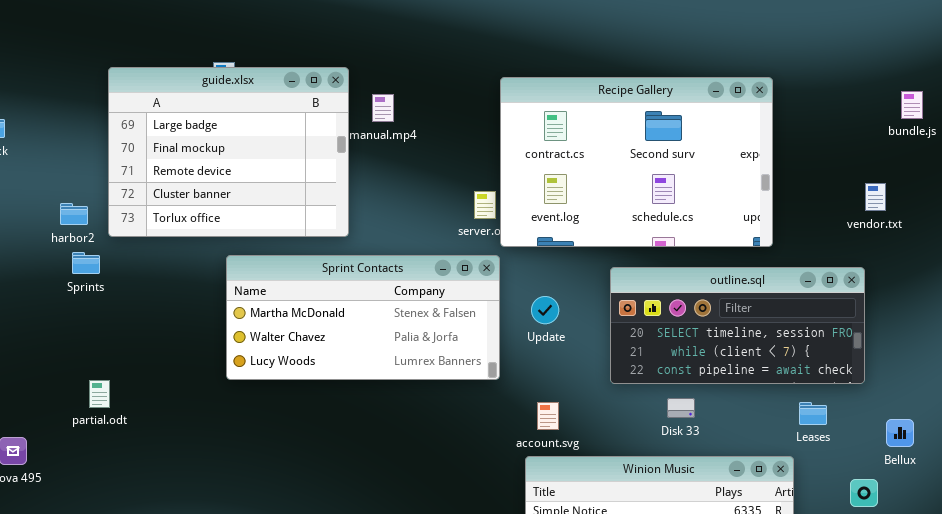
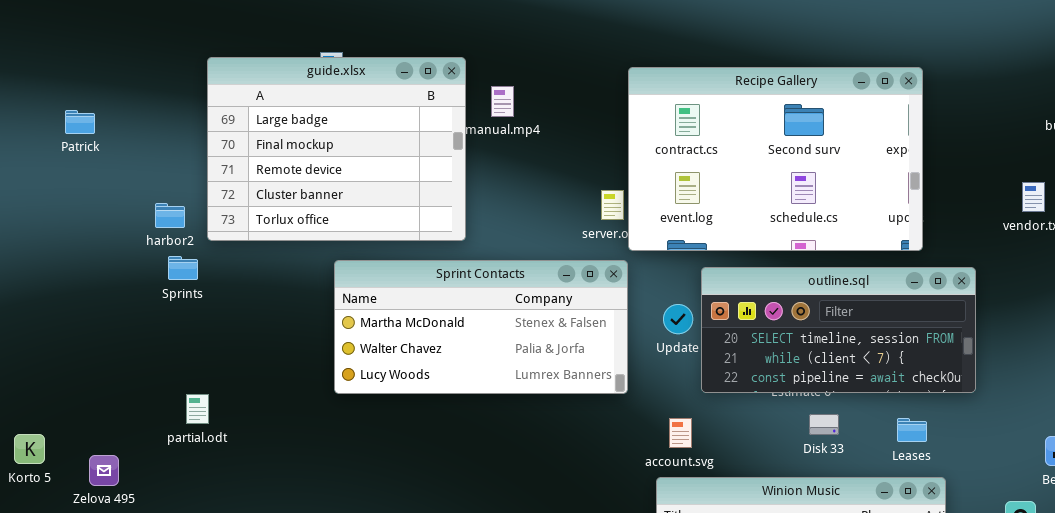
outline.sql: [610,267,865,384] -> [701,267,976,393], moved
Leases: [799,402,827,425] -> [897,418,927,442], moved

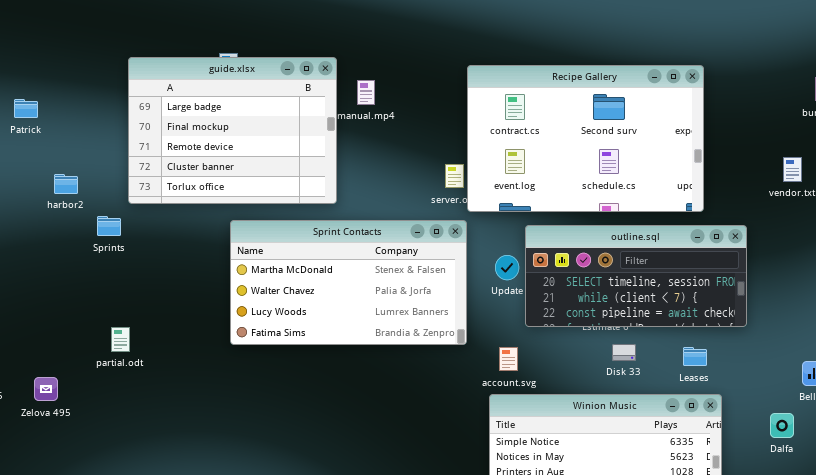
harbor2: [155,203,185,228] -> [54,174,78,194], moved
Sprint Contacts: [334,260,628,394] -> [230,220,467,345], resized

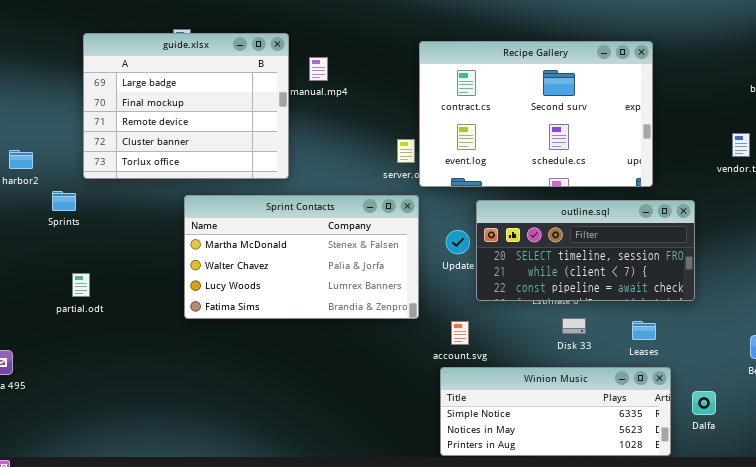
partial.odt: [111,327,130,352] -> [72,273,90,297], moved
Dalfa: [770,413,794,438] -> [692,391,716,415], moved

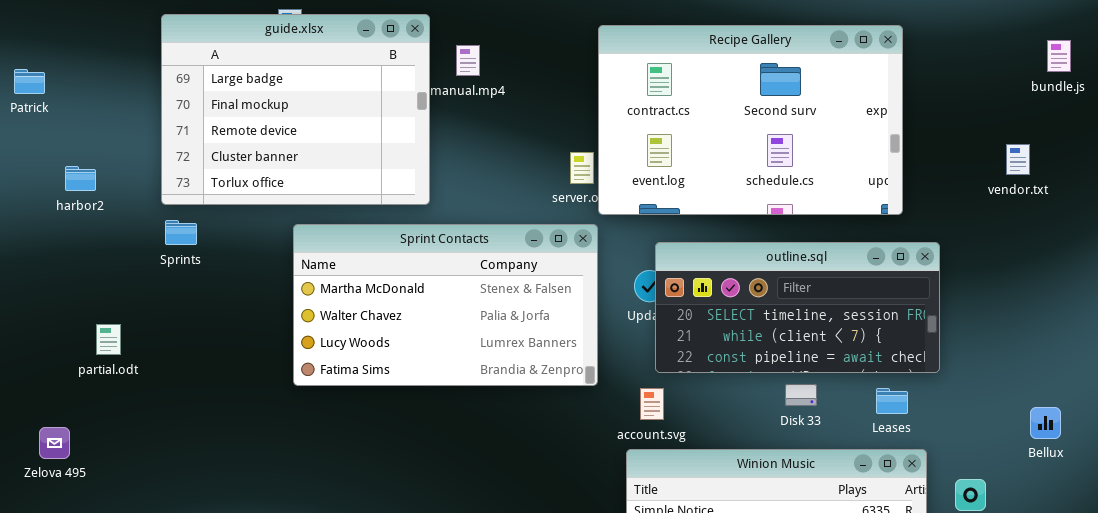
Sprints: [52,191,76,211] -> [165,220,197,245], moved
outline.sql: [476,200,695,301] -> [655,242,940,373], moved
partial.odt: [72,273,90,297] -> [96,324,121,355], moved

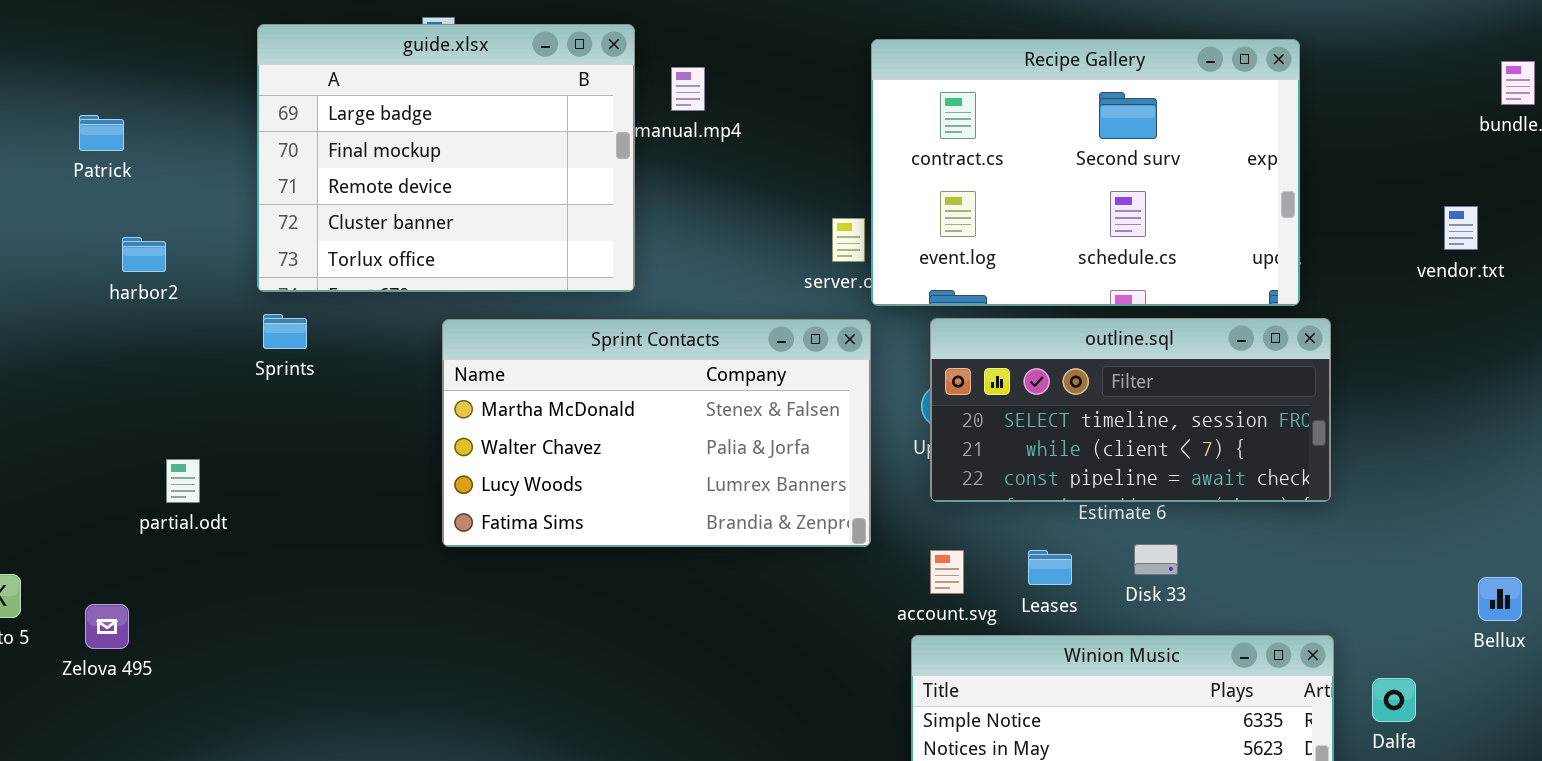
Patrick: [14,69,45,94] -> [79,115,124,151], moved
outline.sql: [655,242,940,373] -> [930,318,1331,502], moved
Leases: [876,388,908,414] -> [1028,550,1072,585], moved

